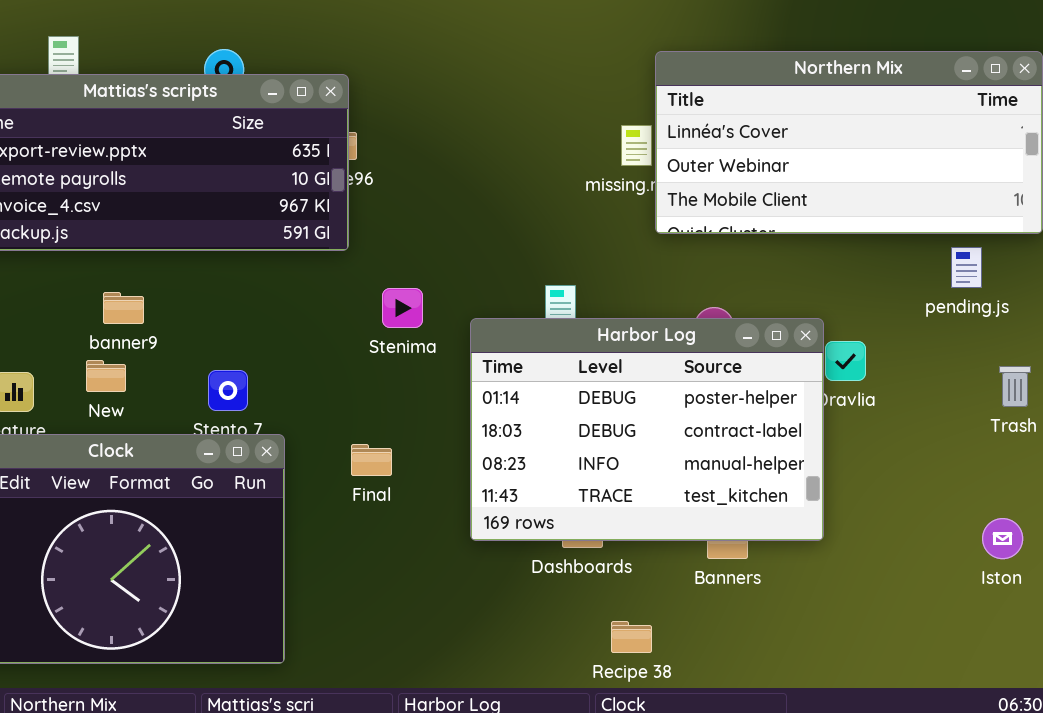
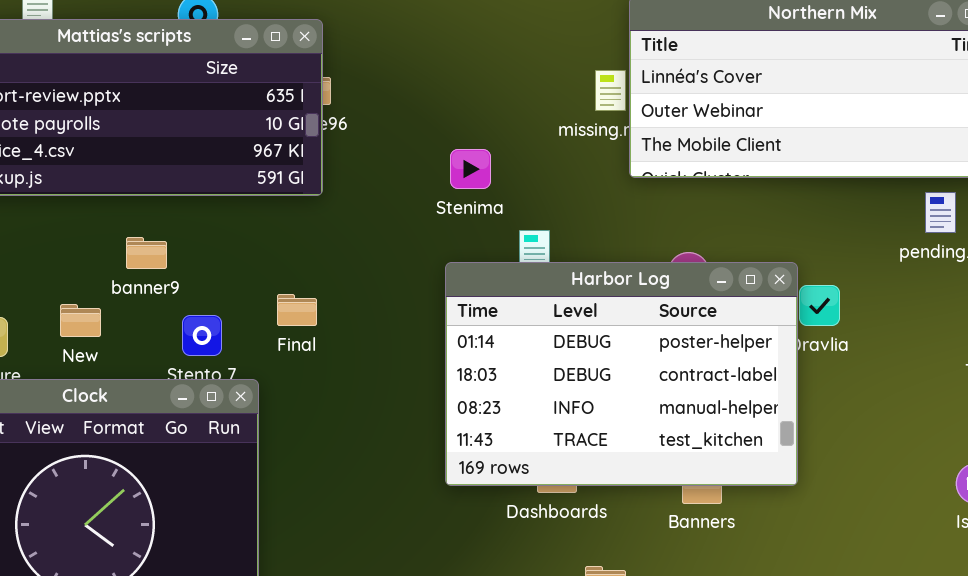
Stenima: [382,288,423,328] -> [450,149,491,189], moved
banner9: [103,292,144,324] -> [126,237,167,269], moved
Final: [351,444,392,476] -> [277,294,317,326], moved

